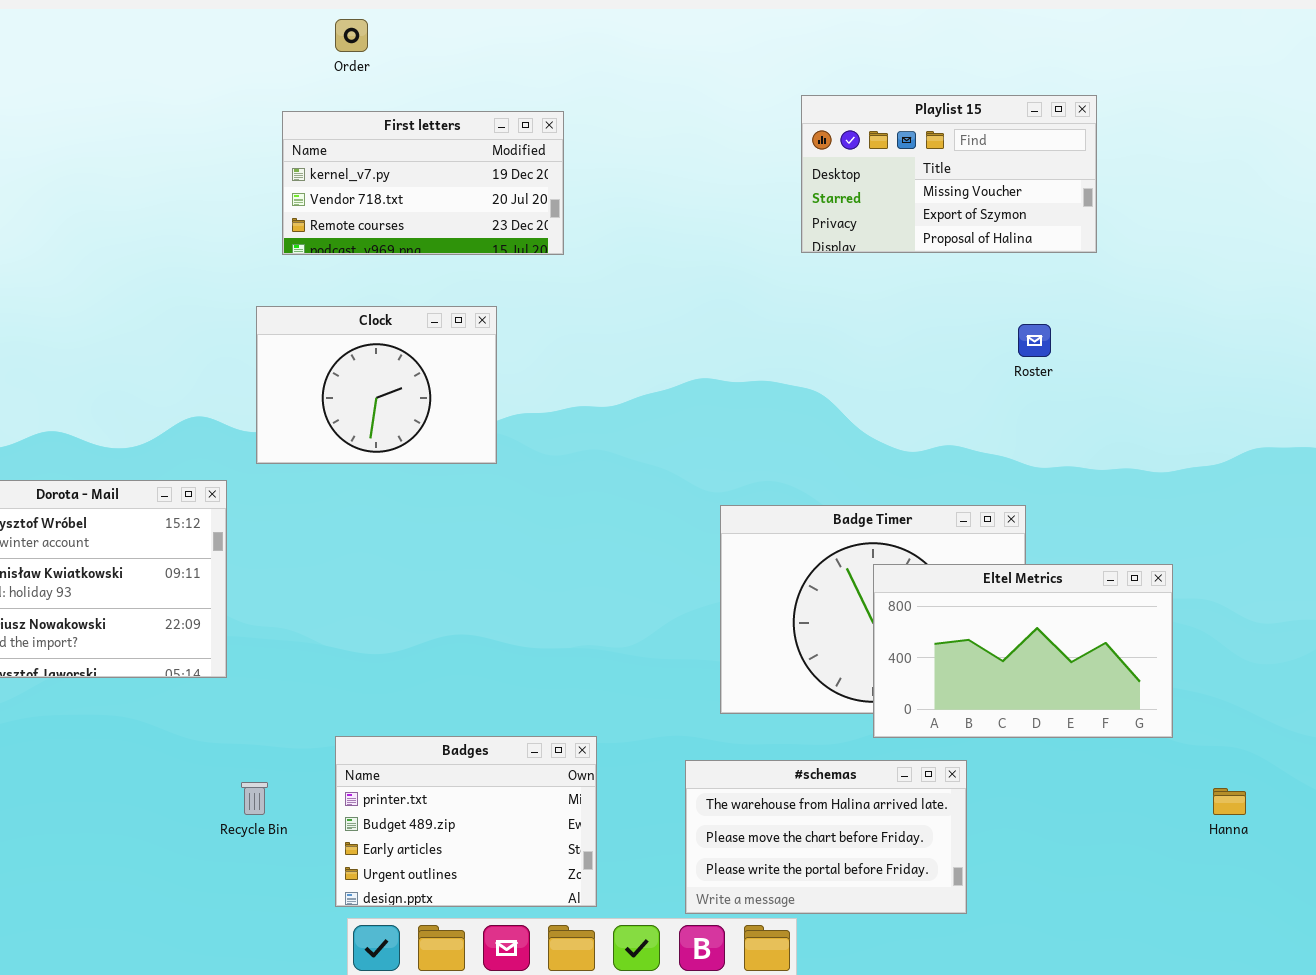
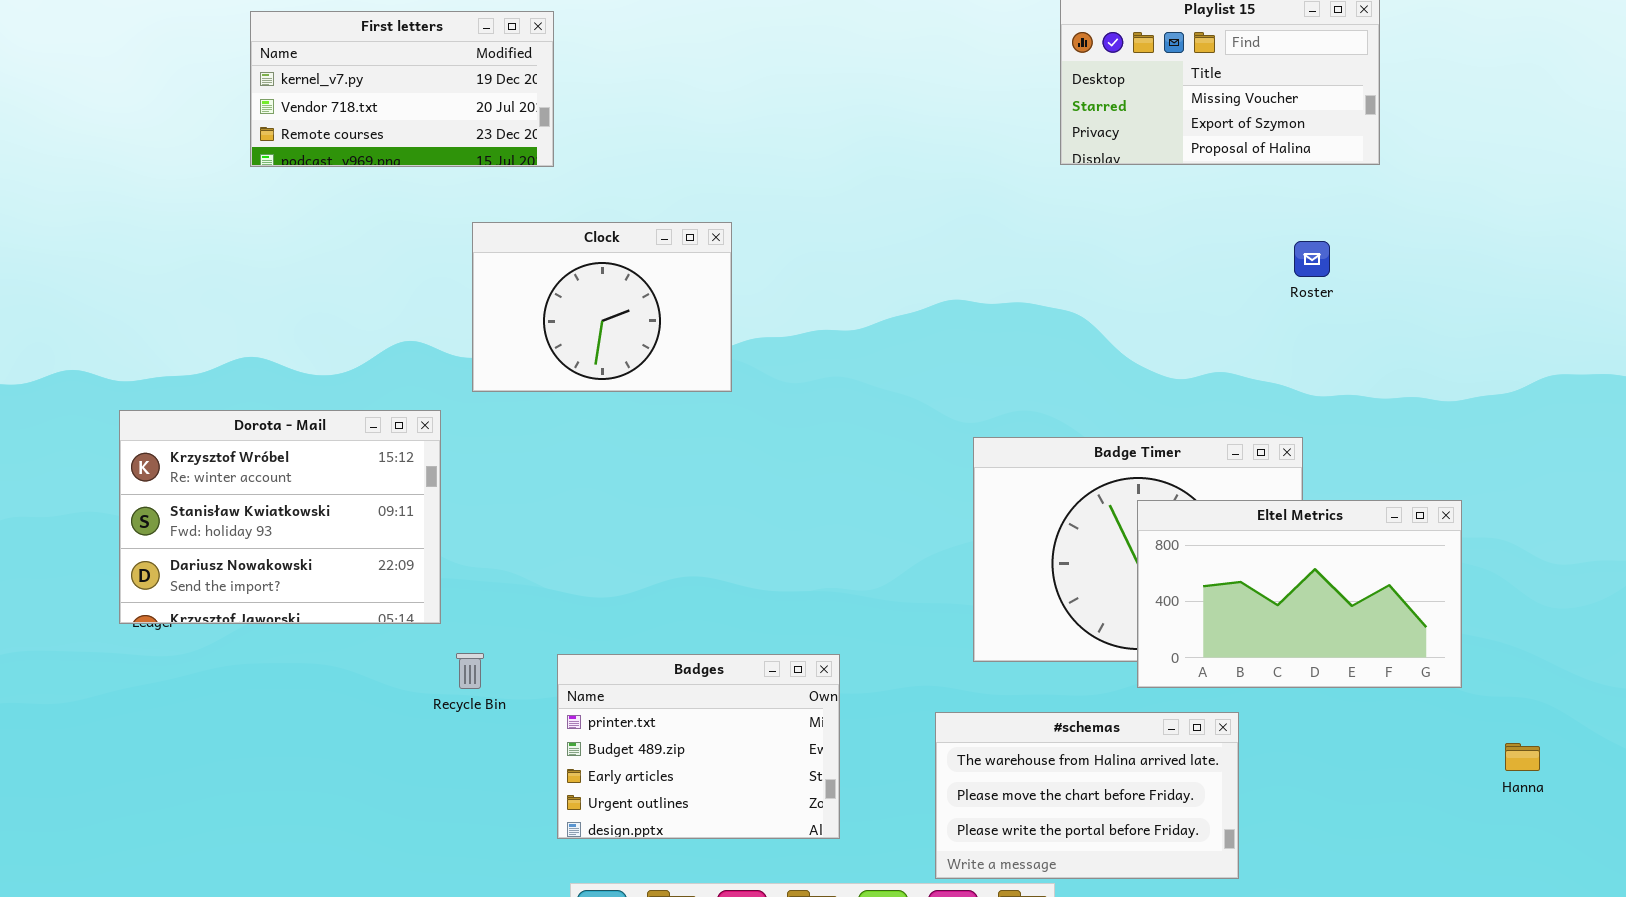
First letters: [282,111,564,255] -> [250,11,554,167], moved
Badges: [335,736,597,907] -> [557,654,840,839], moved
Recycle Bin: [241,782,268,815] -> [456,653,484,689], moved

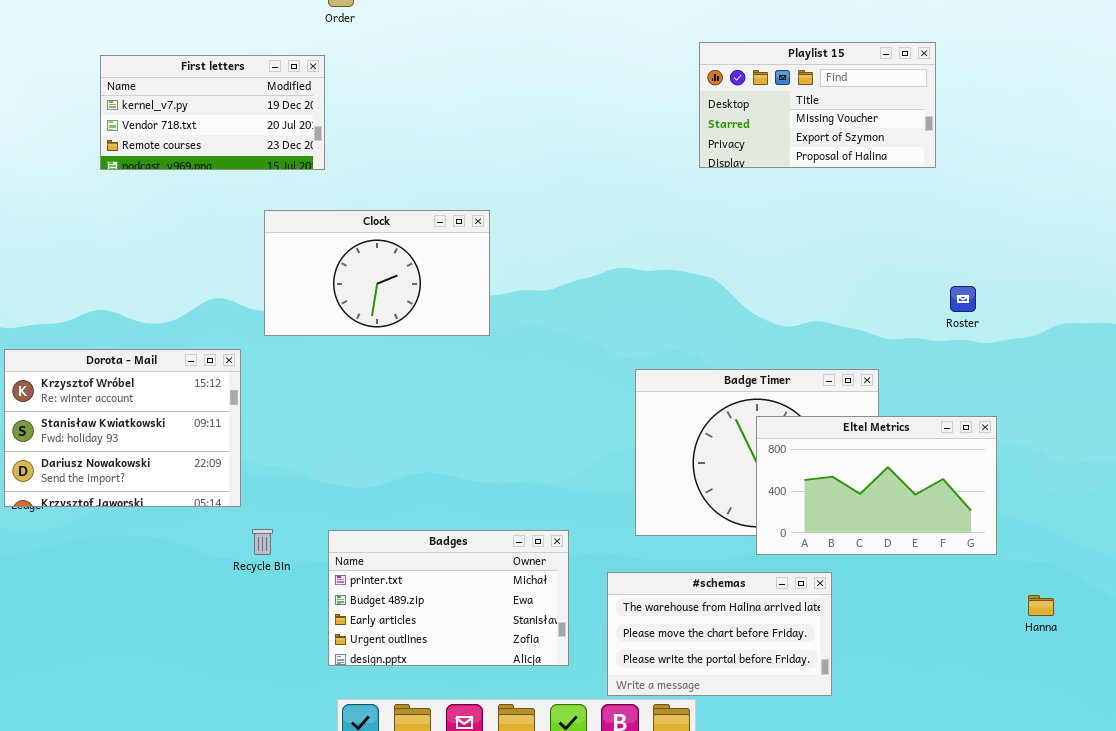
Clock: [472,222,732,392] -> [264,210,490,336], resized
Roster: [1294,241,1330,277] -> [950,286,976,312], moved
Badges: [557,654,840,839] -> [328,530,569,666], resized

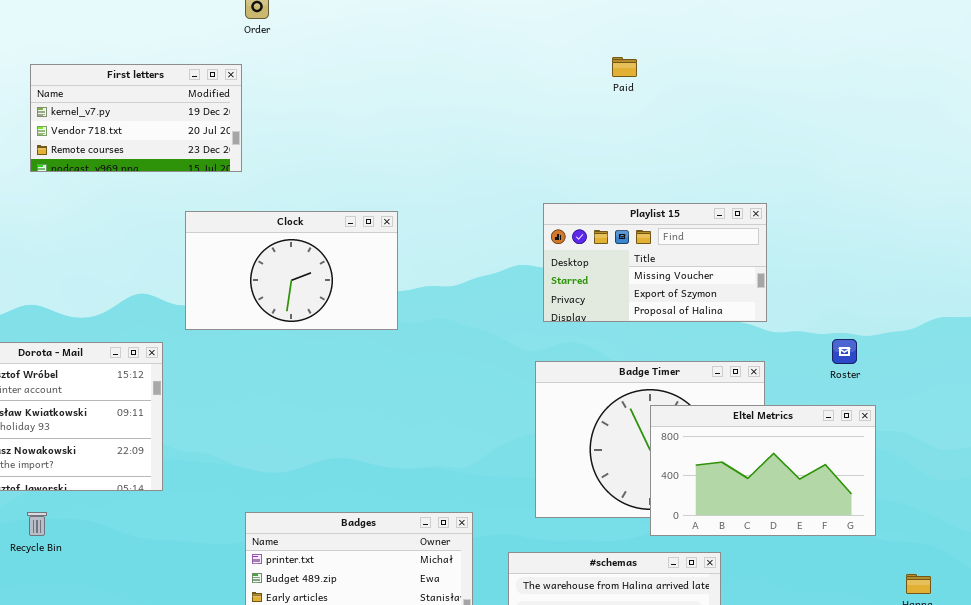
Playlist 15: [699,42,936,168] -> [543,203,767,322], moved
Roster: [950,286,976,312] -> [832,339,857,364], moved
Recycle Bin: [252,529,273,555] -> [27,512,47,536], moved

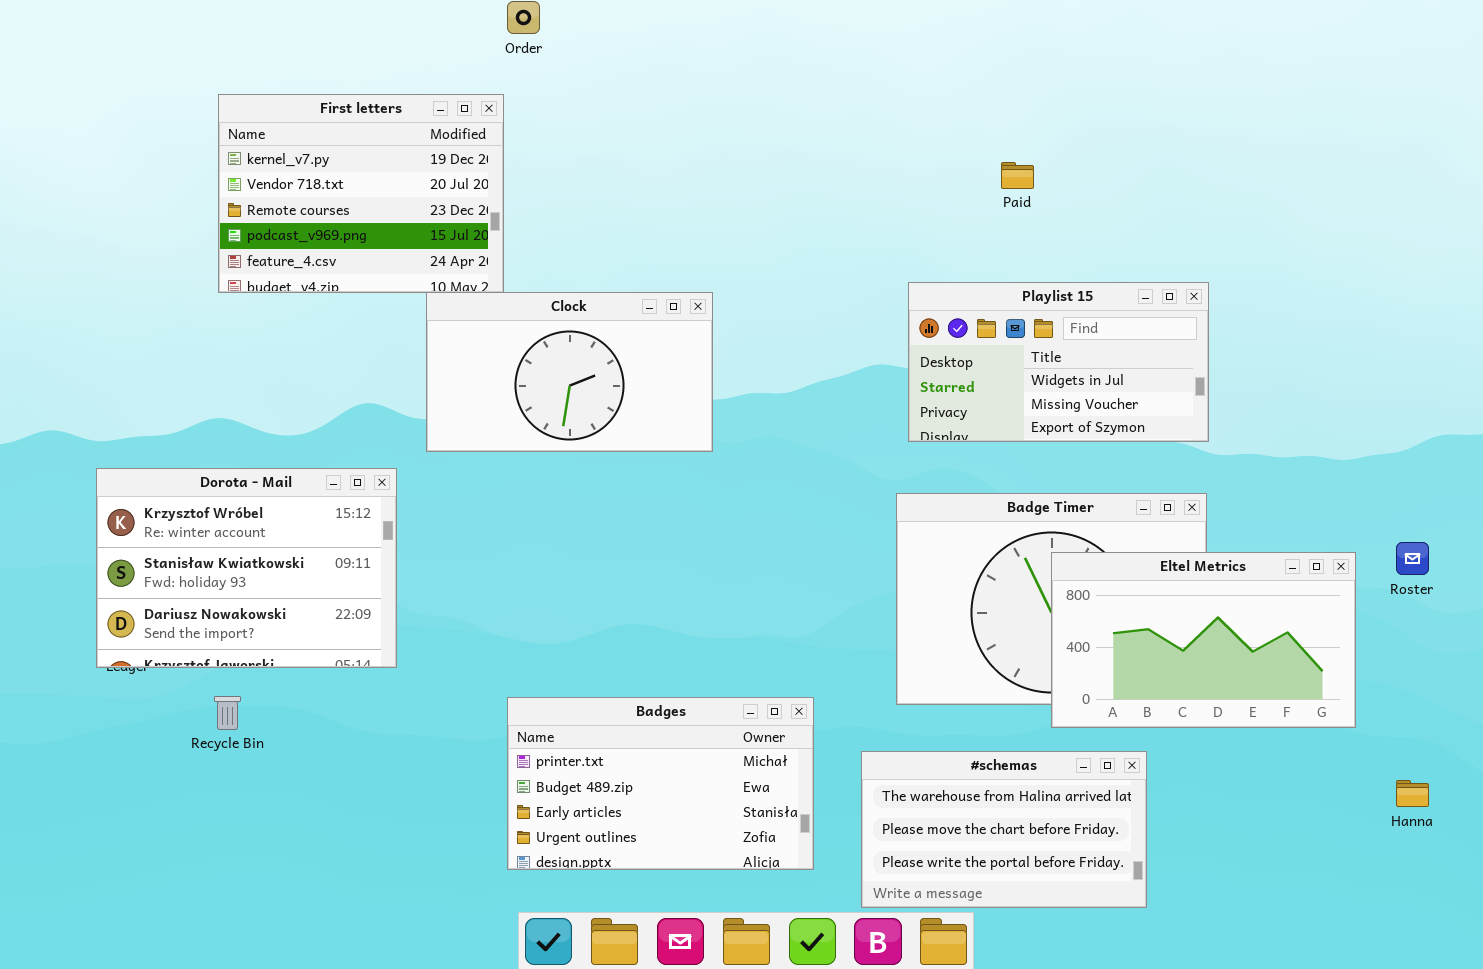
Paid: [612,57,637,77] -> [1001,162,1034,189], moved
First letters: [30,64,242,172] -> [218,94,504,293], resized
Playlist 15: [543,203,767,322] -> [908,282,1209,442], scrolled up 1 row
Roster: [832,339,857,364] -> [1396,542,1429,575], moved

